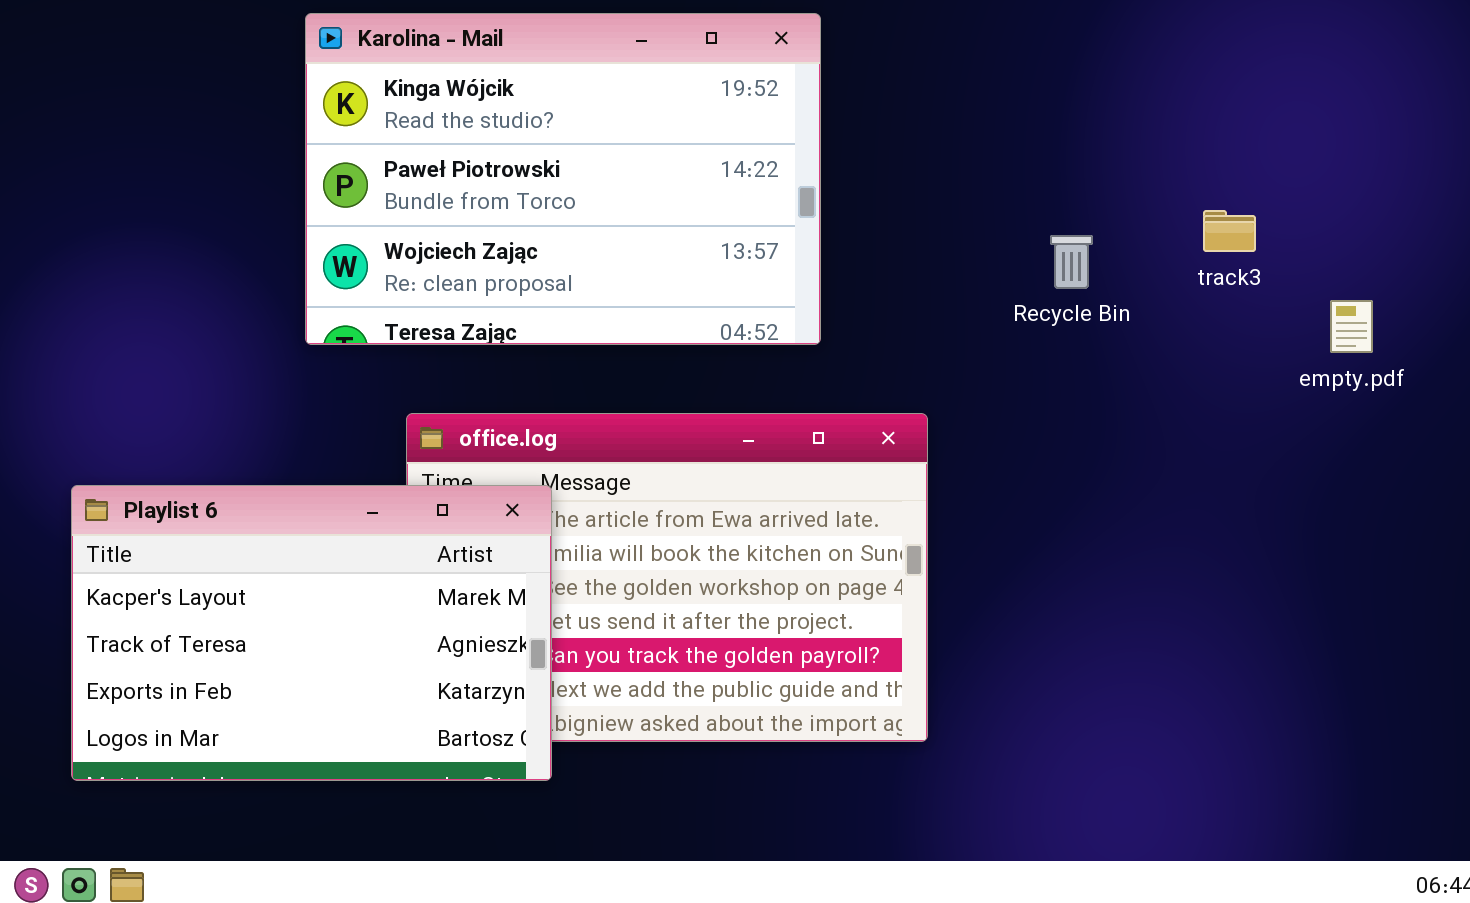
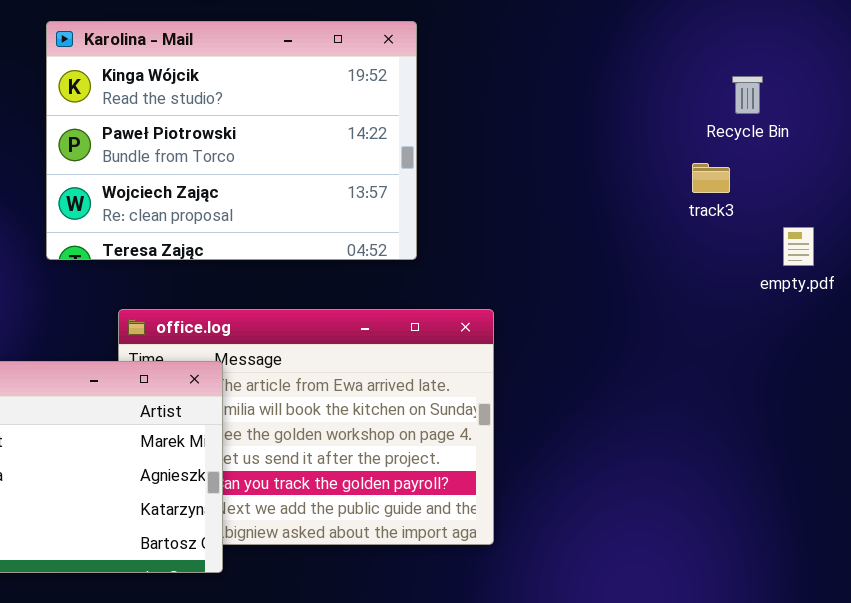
Recycle Bin: [1050,235,1093,289] -> [732,76,763,114], moved

